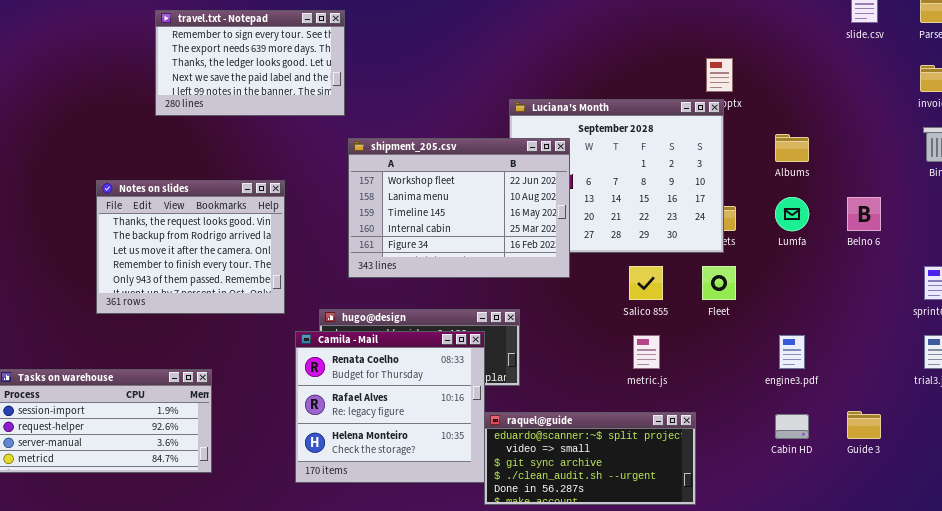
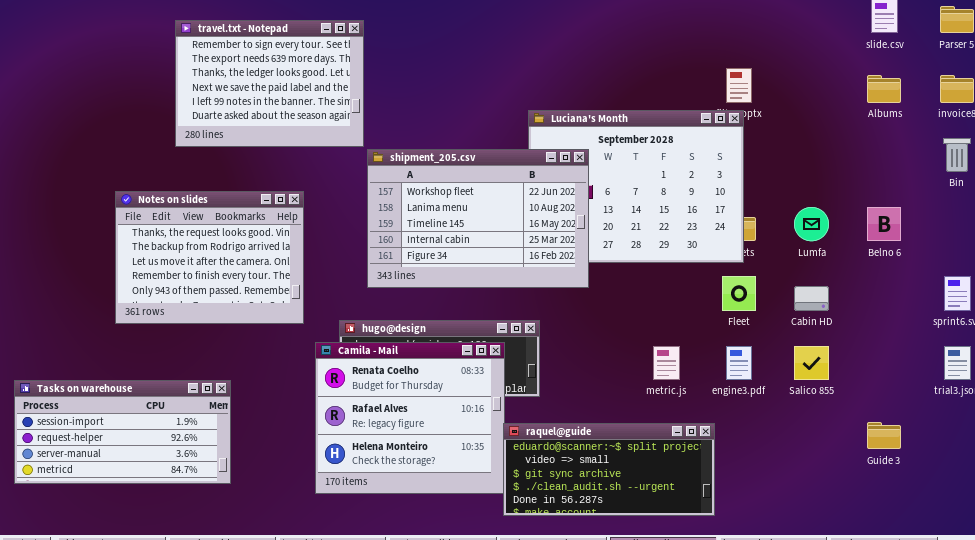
travel.txt - Notepad: [155,10,345,116] -> [175,20,364,147], resized
Albums: [775,134,809,162] -> [867,75,901,103], moved
Salico 855: [629,266,663,300] -> [794,346,829,380], moved
engine3.pdf: [779,335,805,369] -> [726,346,752,380], moved
Cabin HD: [775,414,809,439] -> [794,286,829,311], moved

